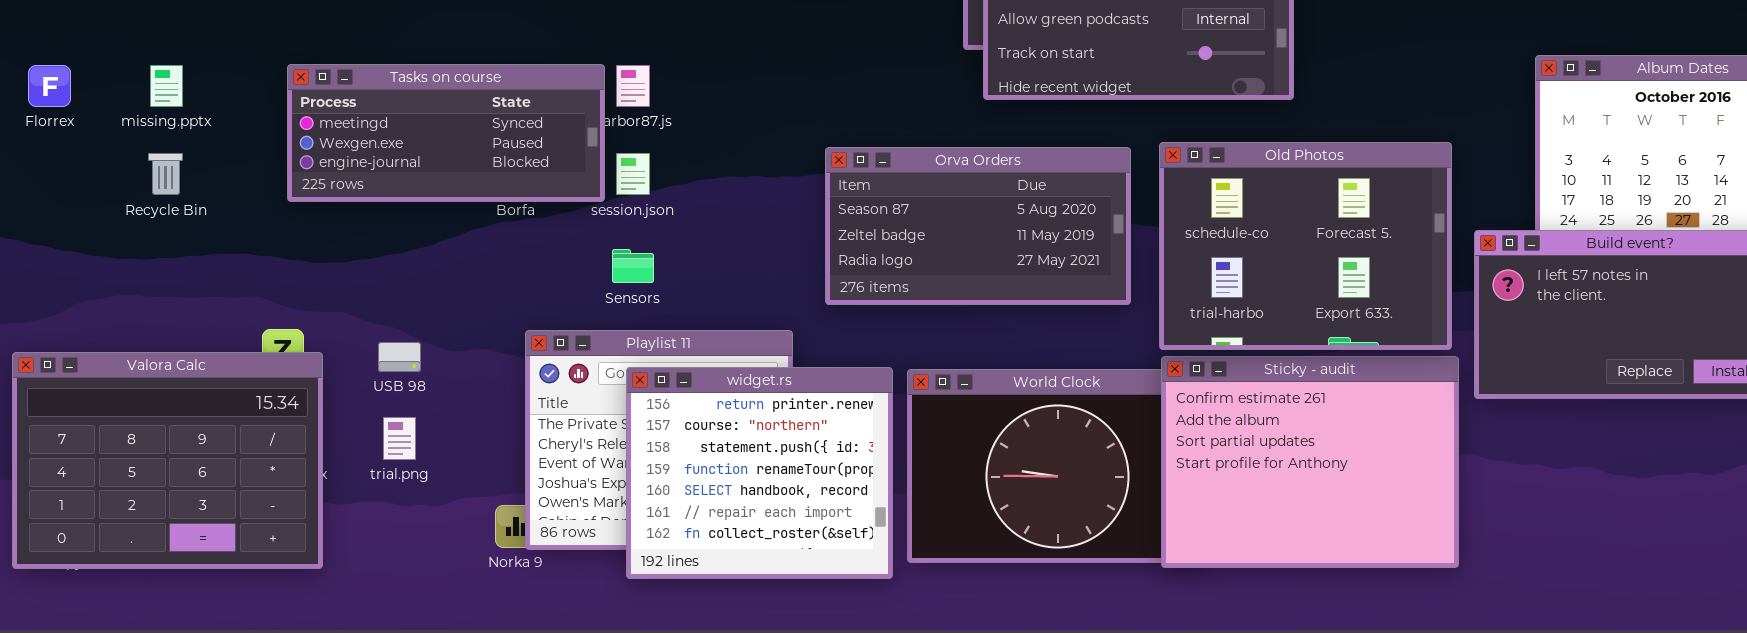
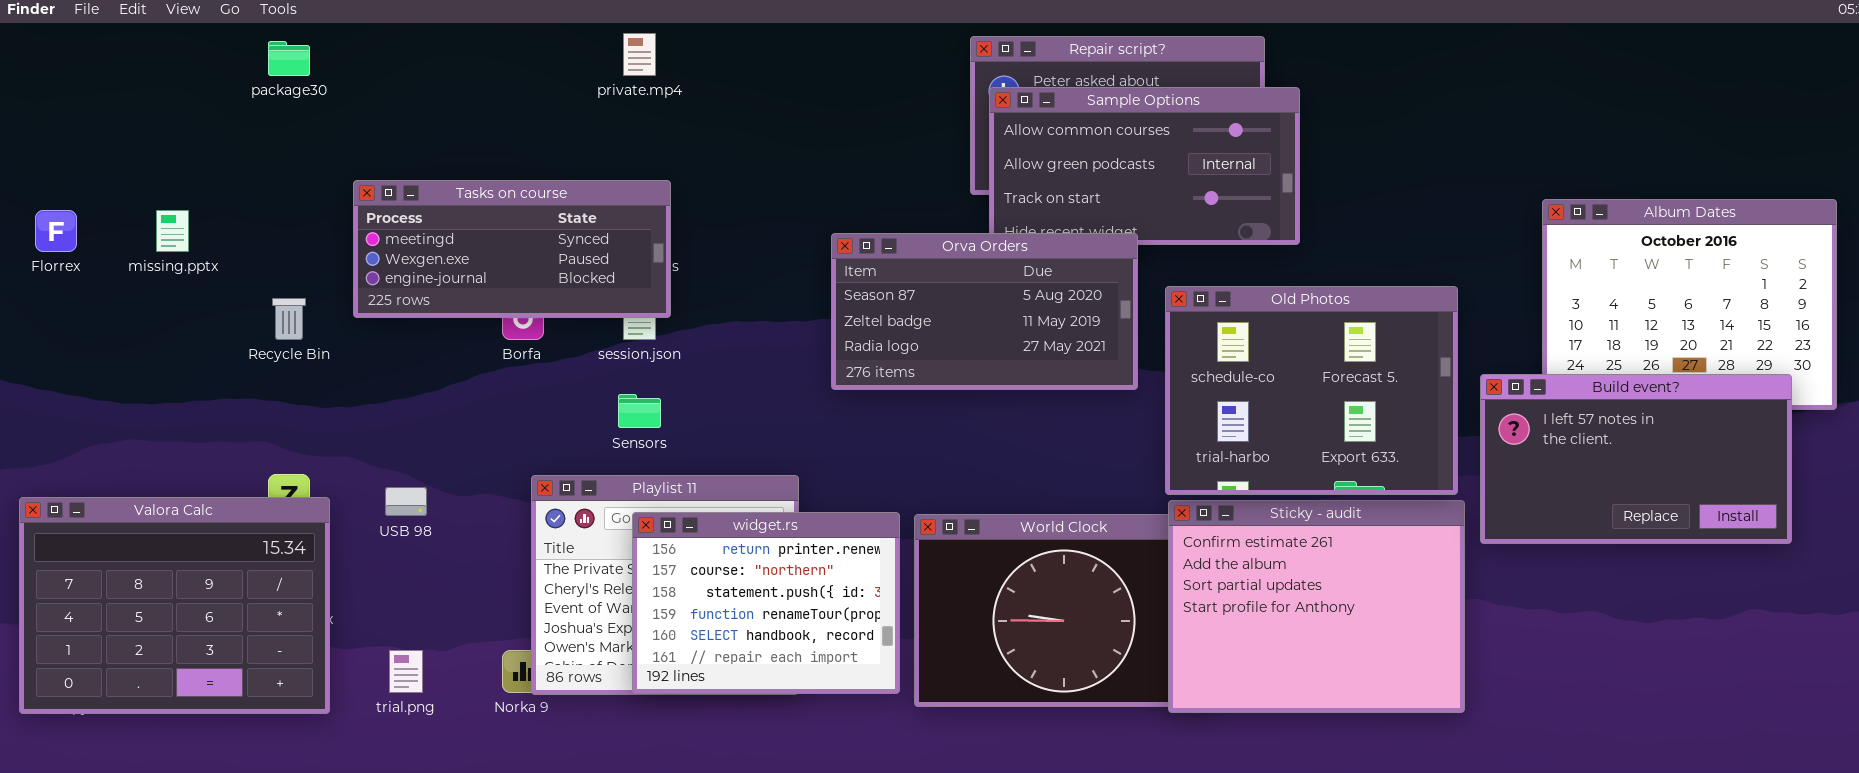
Tasks on course: [287,64,605,202] -> [353,180,671,318], moved
Orva Orders: [825,147,1131,305] -> [831,233,1138,390], moved
Recycle Bin: [148,153,183,195] -> [272,298,306,340], moved
widget.rs: [626,367,893,579] -> [632,512,900,694], resized
trial.png: [383,417,416,460] -> [389,650,423,693], moved

